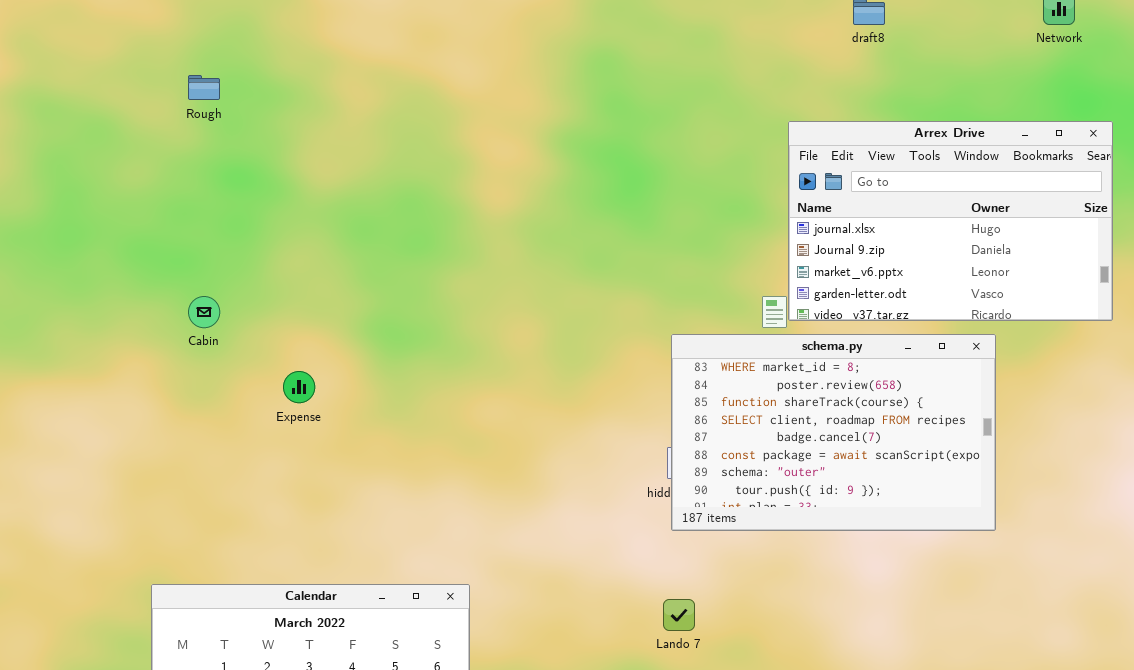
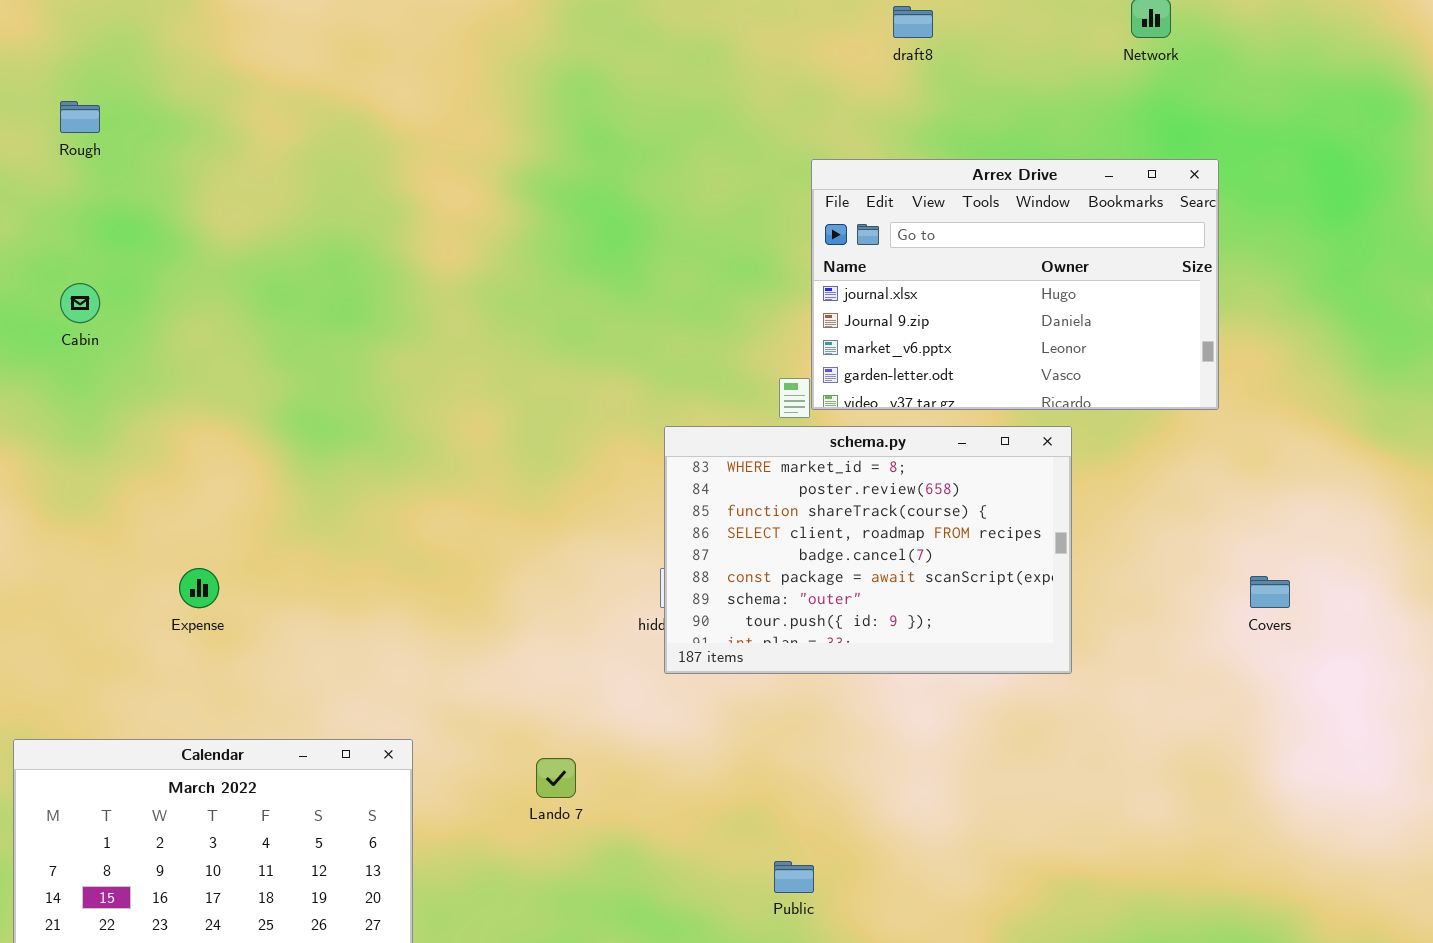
Cabin: [188,296,220,328] -> [60,283,100,323], moved
Expense: [283,371,315,403] -> [179,568,219,608], moved
Lando 7: [663,599,695,631] -> [536,758,576,798], moved

